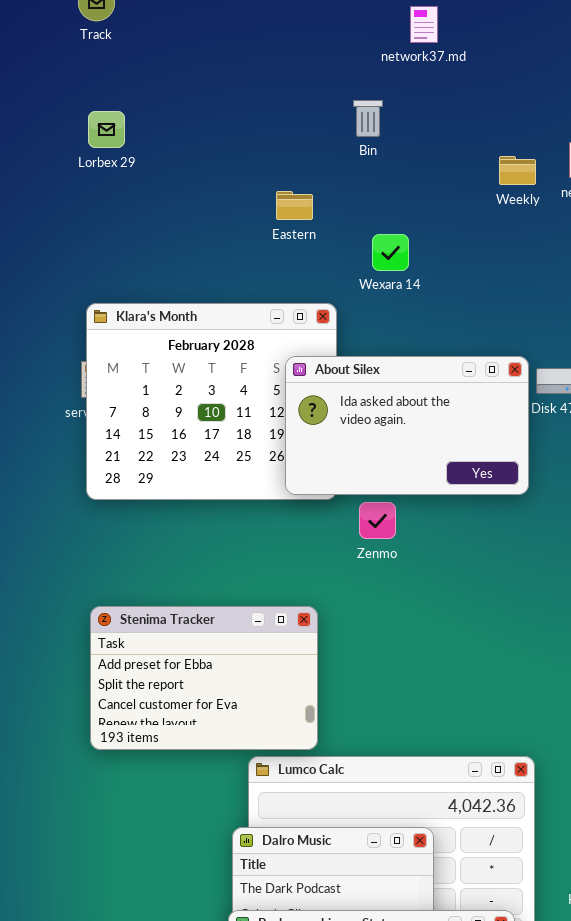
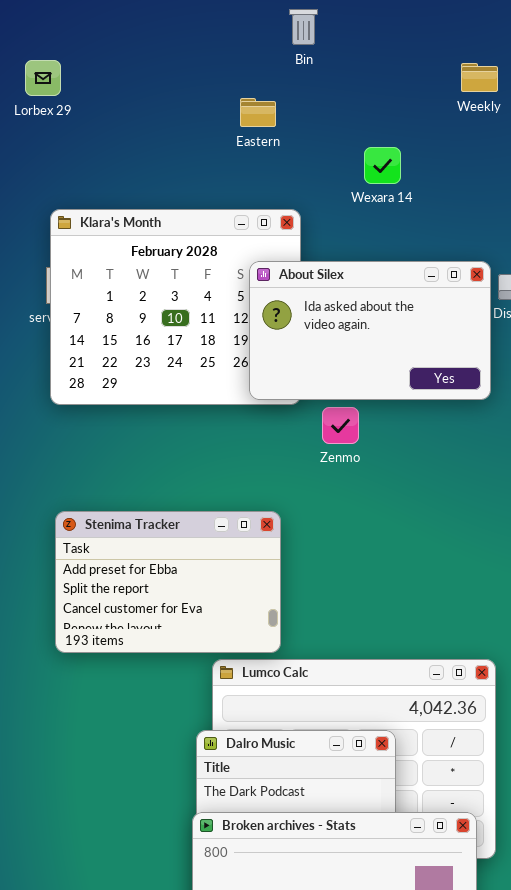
Bin: [353,100,383,137] -> [289,9,318,45], moved
Lorbex 29: [88,111,125,148] -> [25,60,61,96], moved
Wexara 14: [372,234,409,271] -> [364,147,401,184], moved

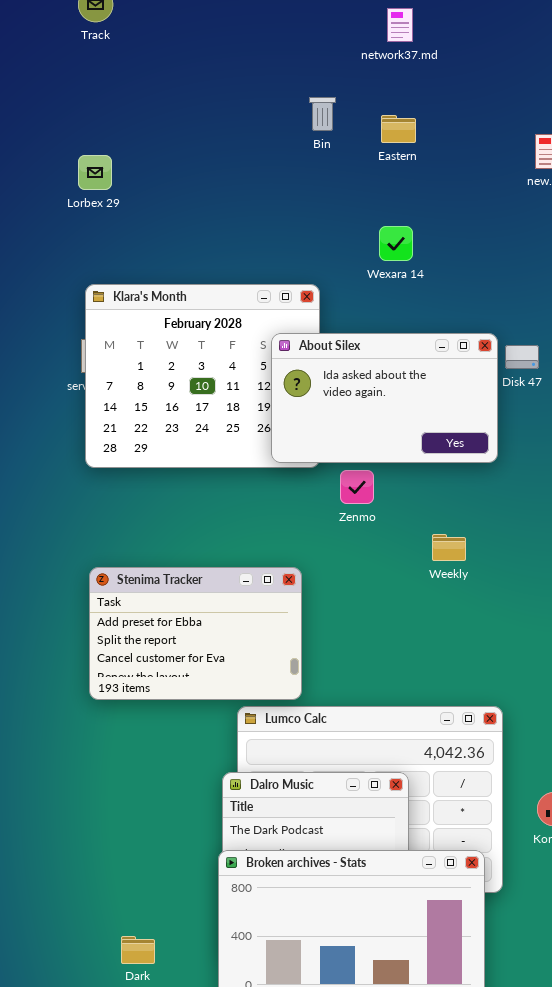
Lorbex 29: [25,60,61,96] -> [78,155,112,190], moved
Weekly: [461,63,498,92] -> [432,534,466,561], moved
Eastern: [240,98,276,127] -> [381,115,416,143], moved

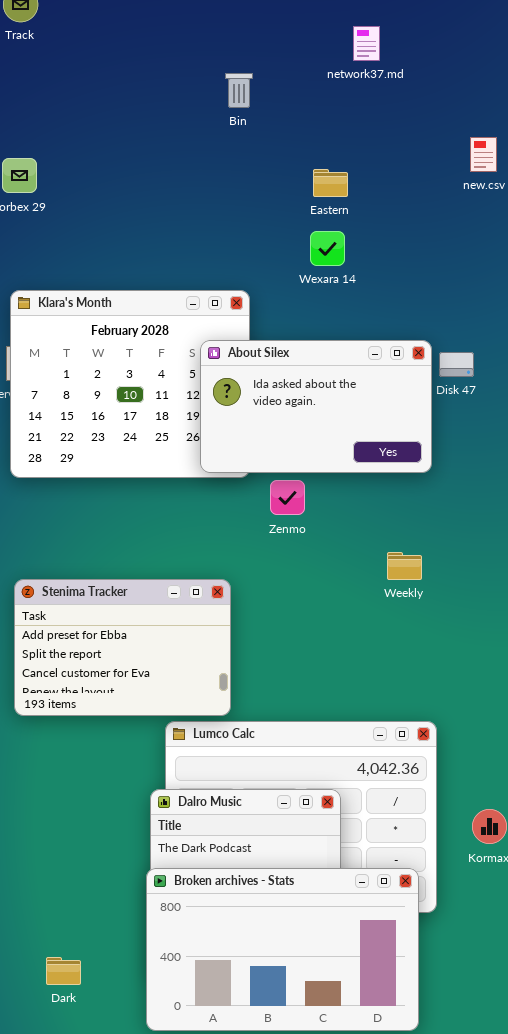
network37.md: [387,8,413,42] -> [353,26,380,61], moved
Bin: [309,97,336,131] -> [225,73,253,108], moved
Eastern: [381,115,416,143] -> [313,169,348,197], moved
Weekly: [432,534,466,561] -> [387,552,422,580], moved

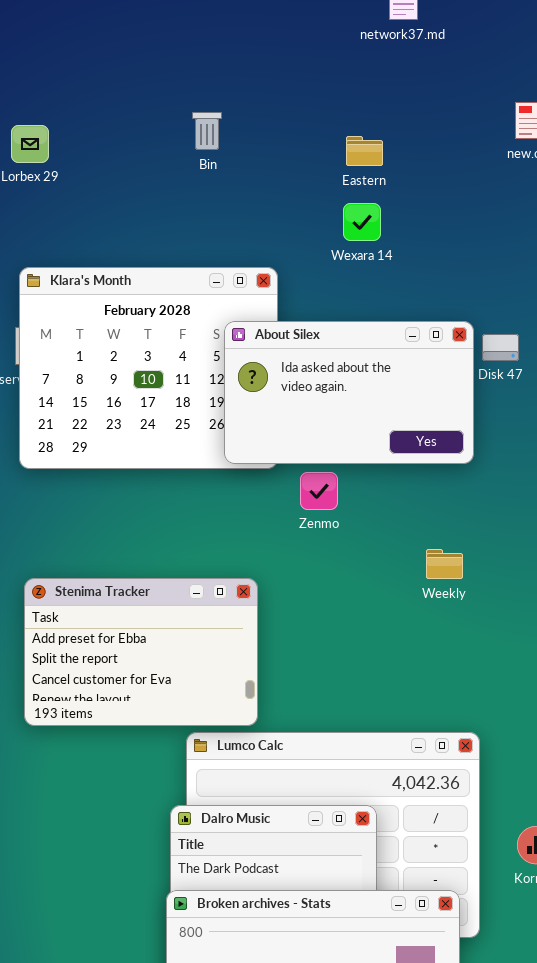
Bin: [225,73,253,108] -> [192,112,222,150], moved

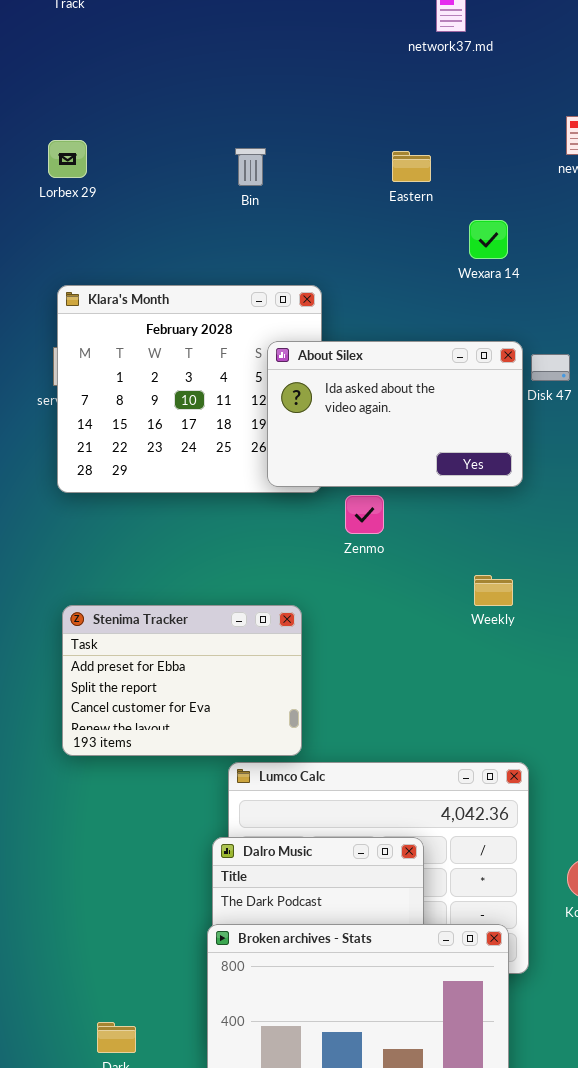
Bin: [192,112,222,150] -> [235,148,266,186], moved
Wexara 14: [343,203,381,241] -> [469,220,508,259], moved

